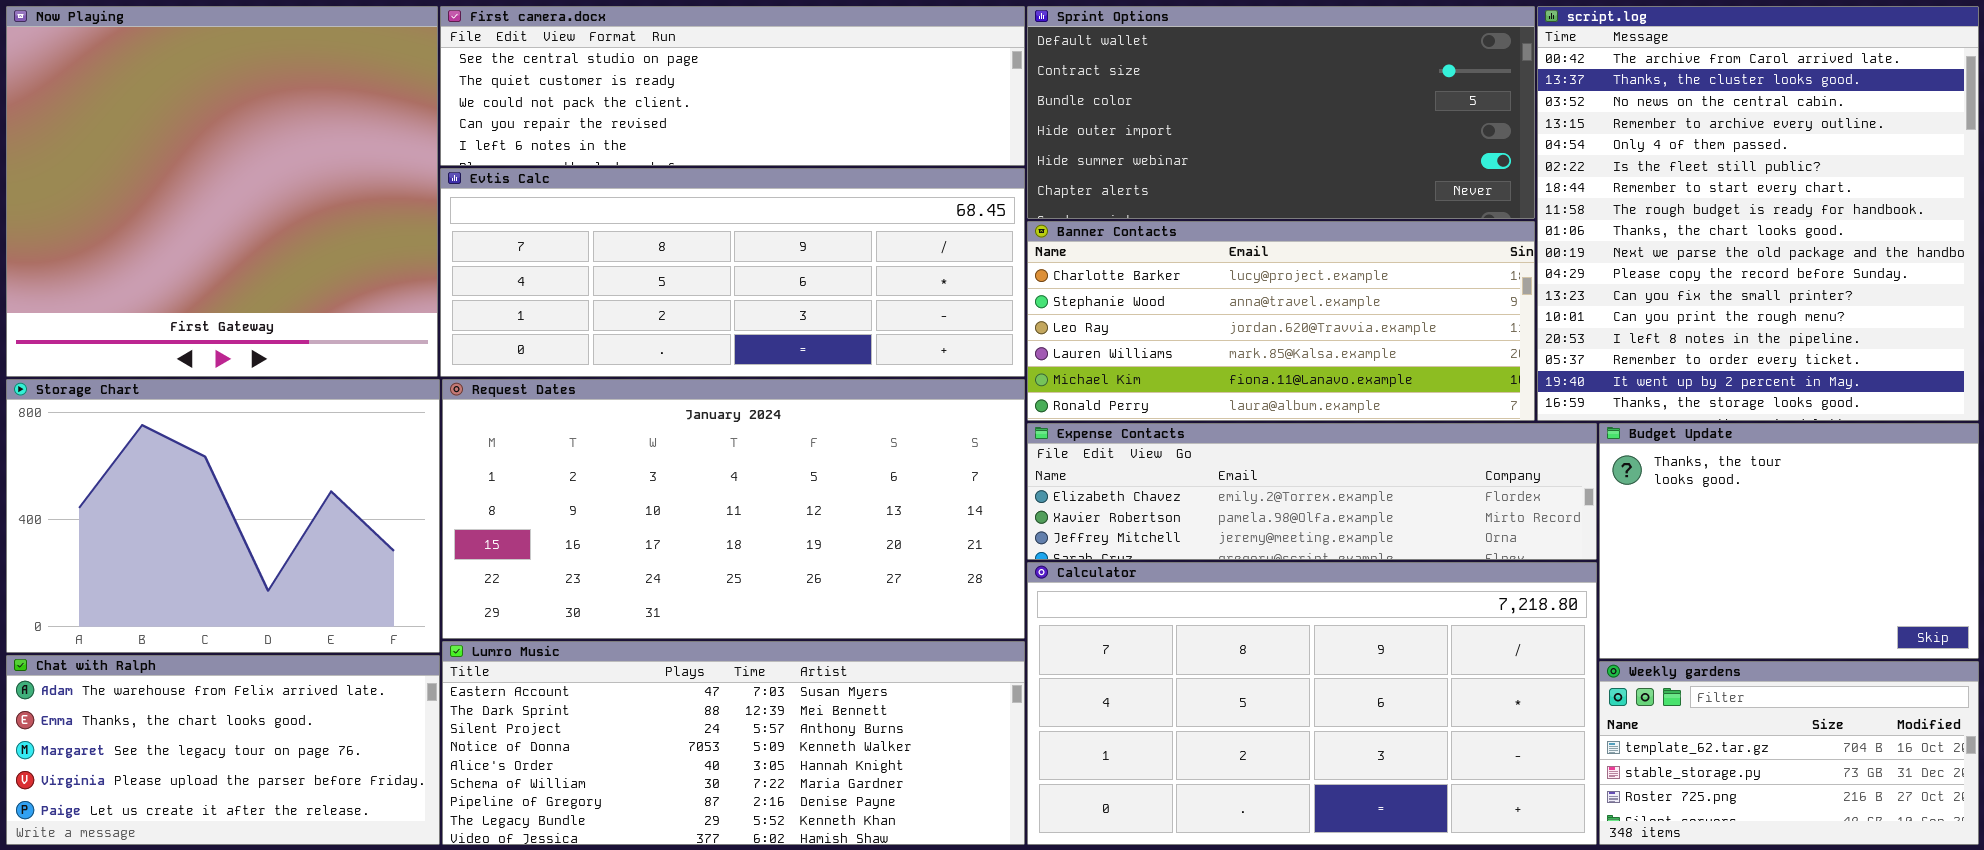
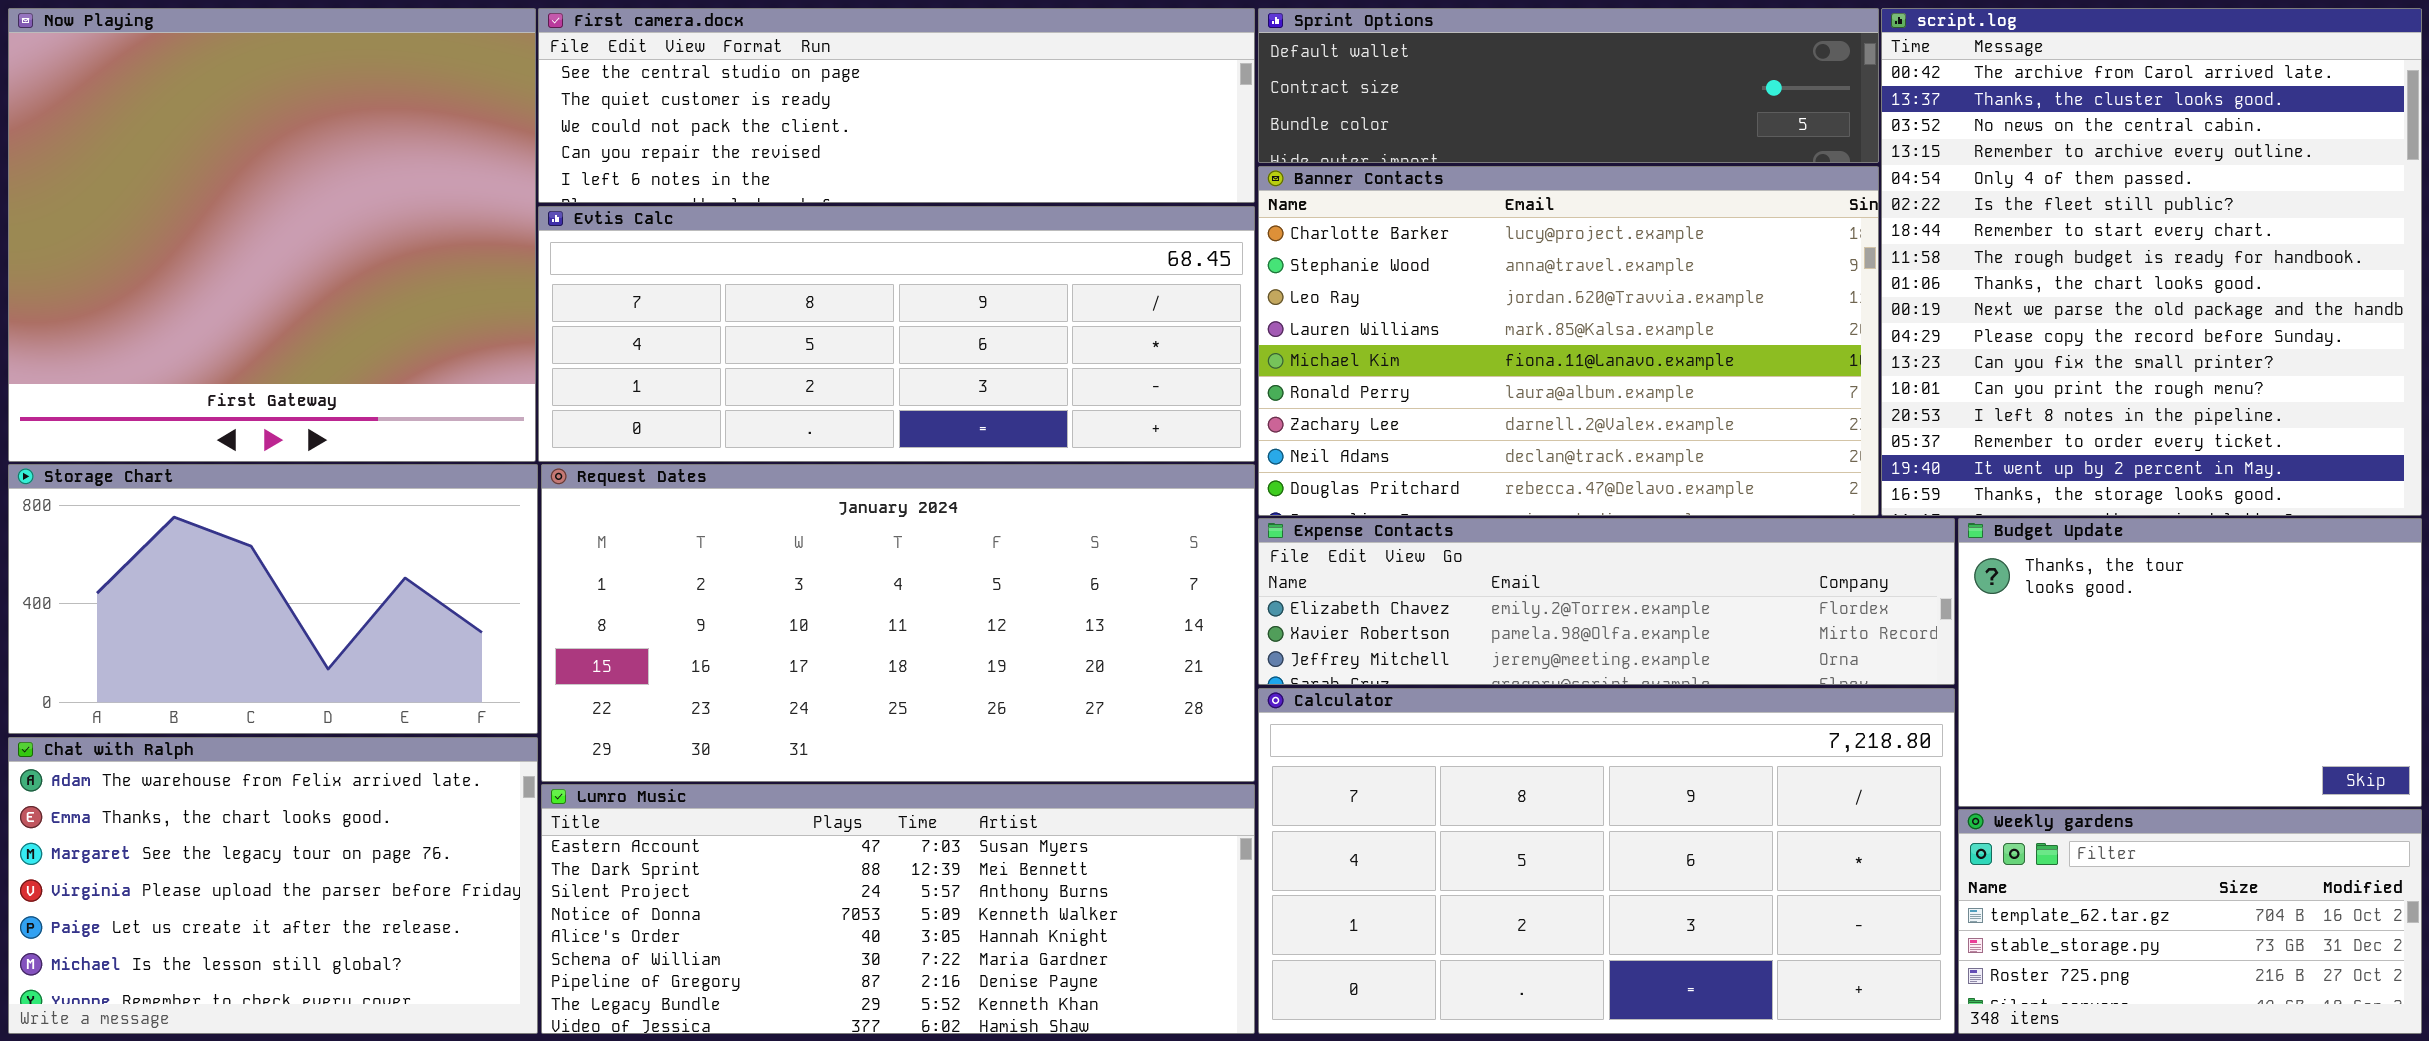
Sprint Options: [1027,6,1535,219] -> [1258,8,1879,163], resized
Banner Contacts: [1027,221,1535,421] -> [1258,166,1879,516], resized
Storage Chart: [6,379,440,653] -> [8,464,538,734], resized
Chat with Ralph: [6,655,440,845] -> [8,737,538,1034], resized

